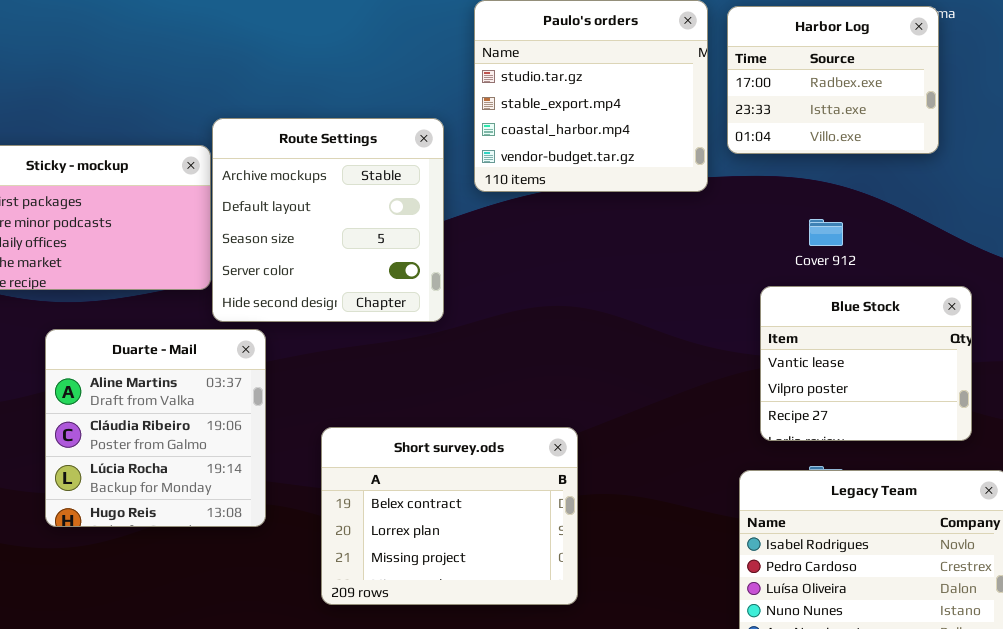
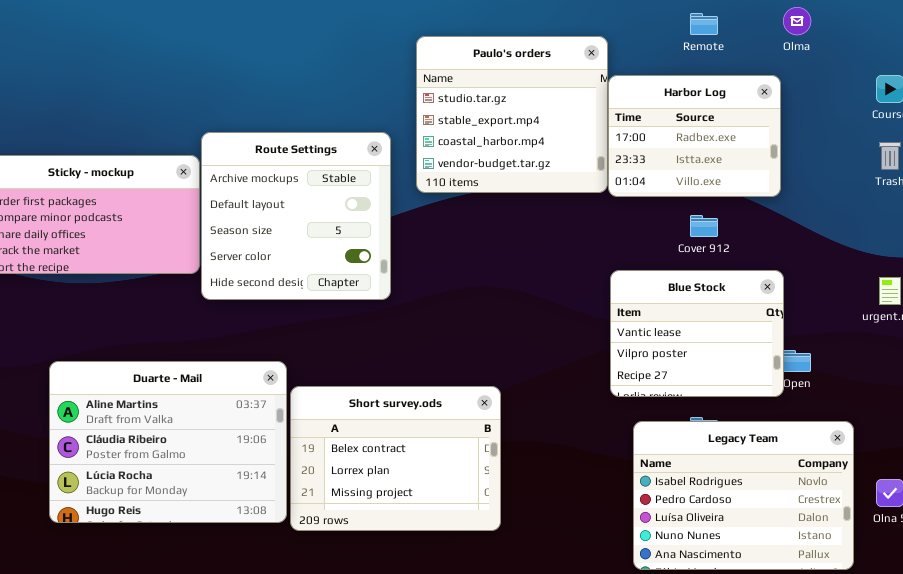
Harbor Log: [727,6,939,154] -> [608,75,781,197], moved
Blue Stock: [760,286,972,441] -> [610,270,784,397], moved
Duarte - Mail: [45,329,266,527] -> [49,361,287,523], moved, resized

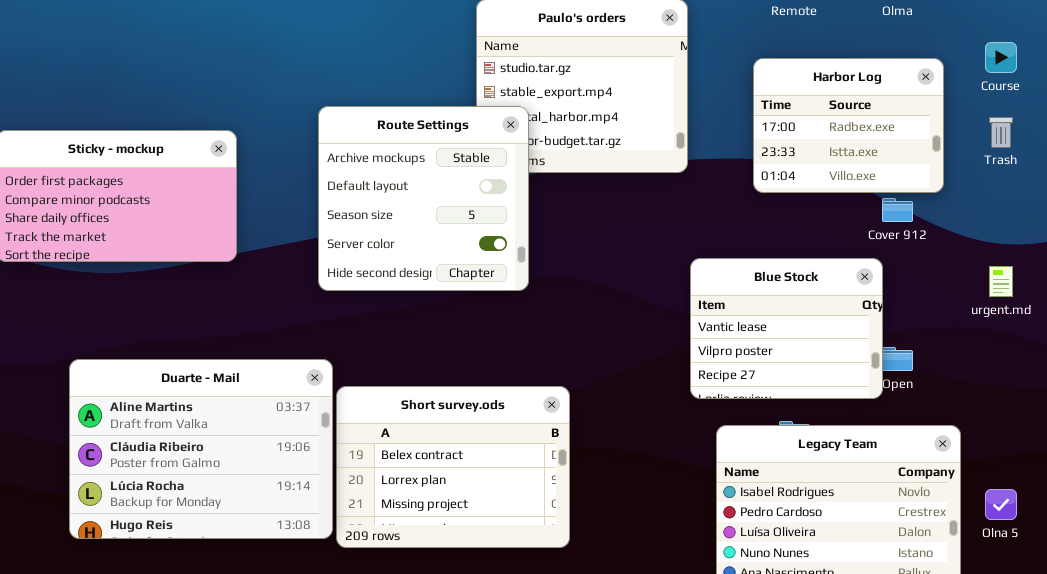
Harbor Log: [608,75,781,197] -> [753,58,944,193], moved
Route Settings: [201,132,391,300] -> [318,106,529,291], moved
Cover 912: [690,215,718,237] -> [882,198,913,222], moved

